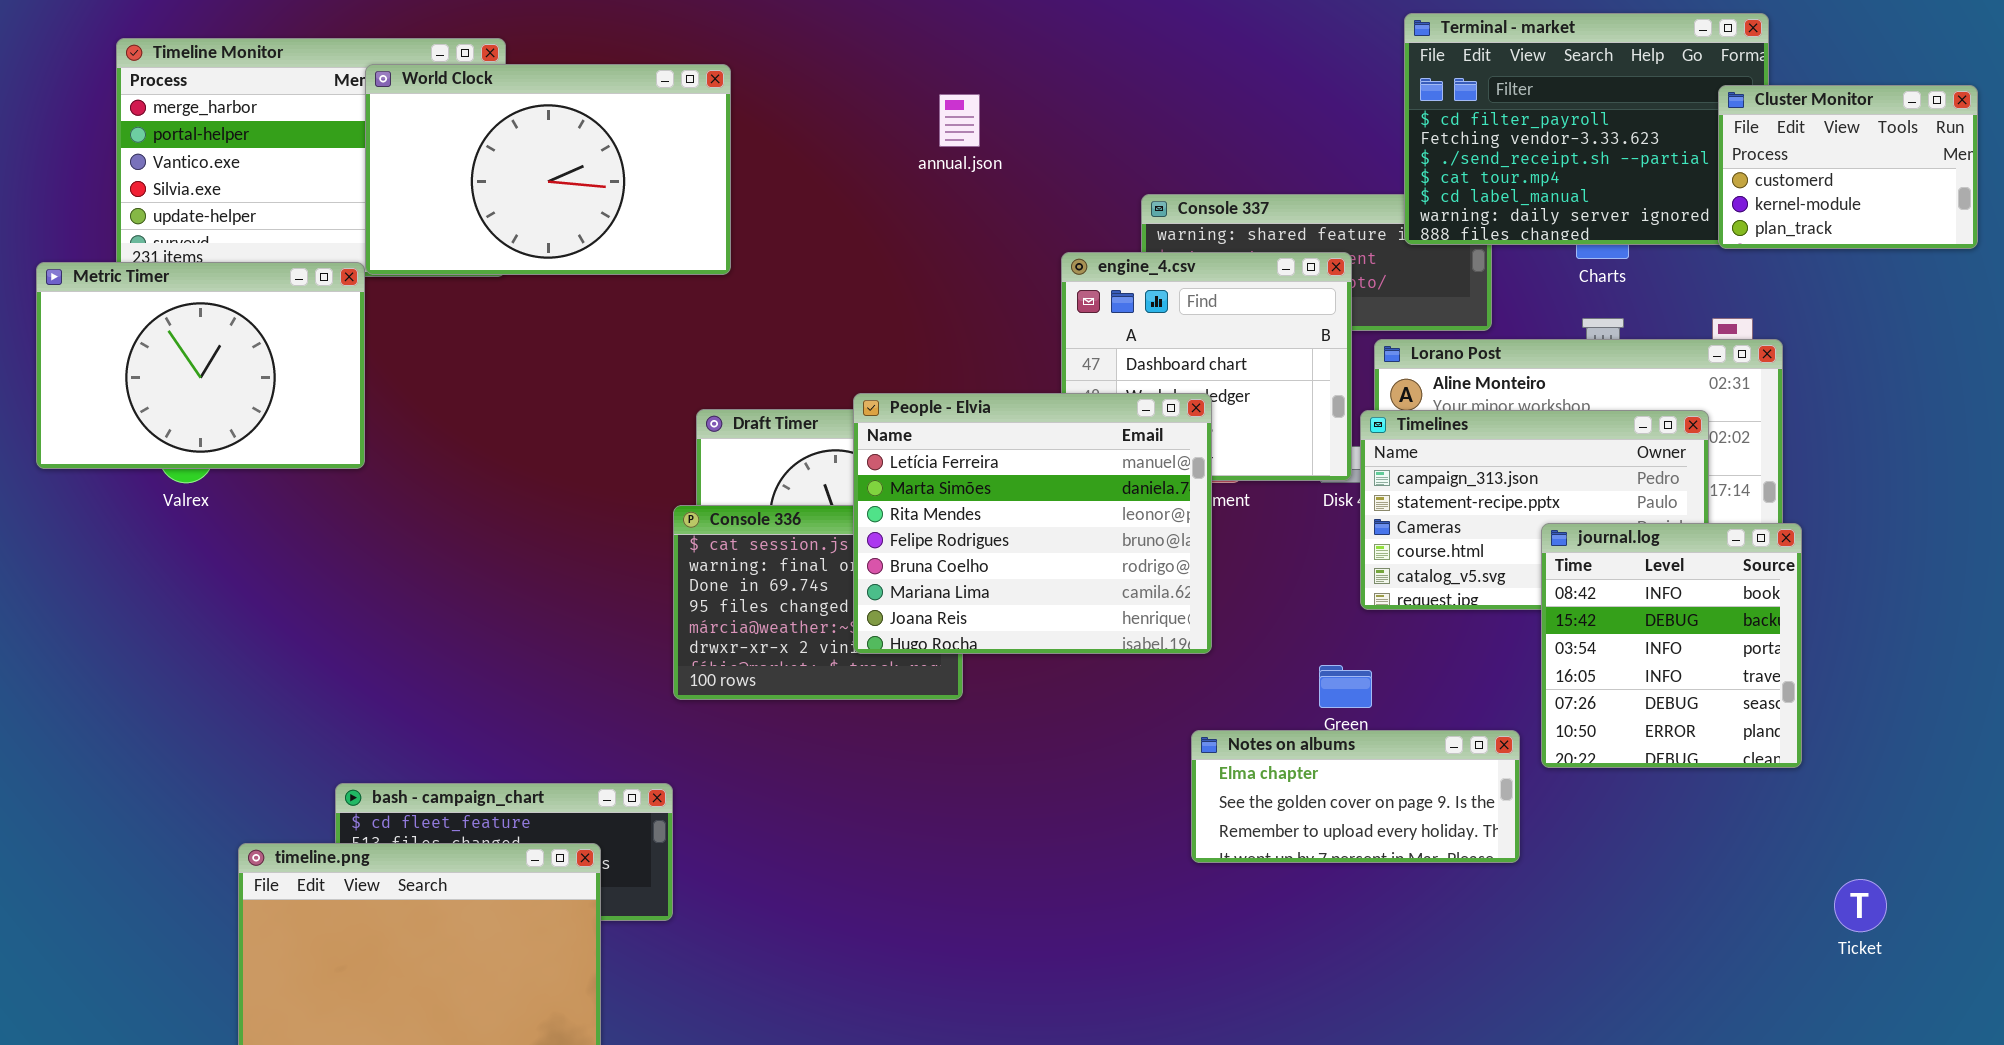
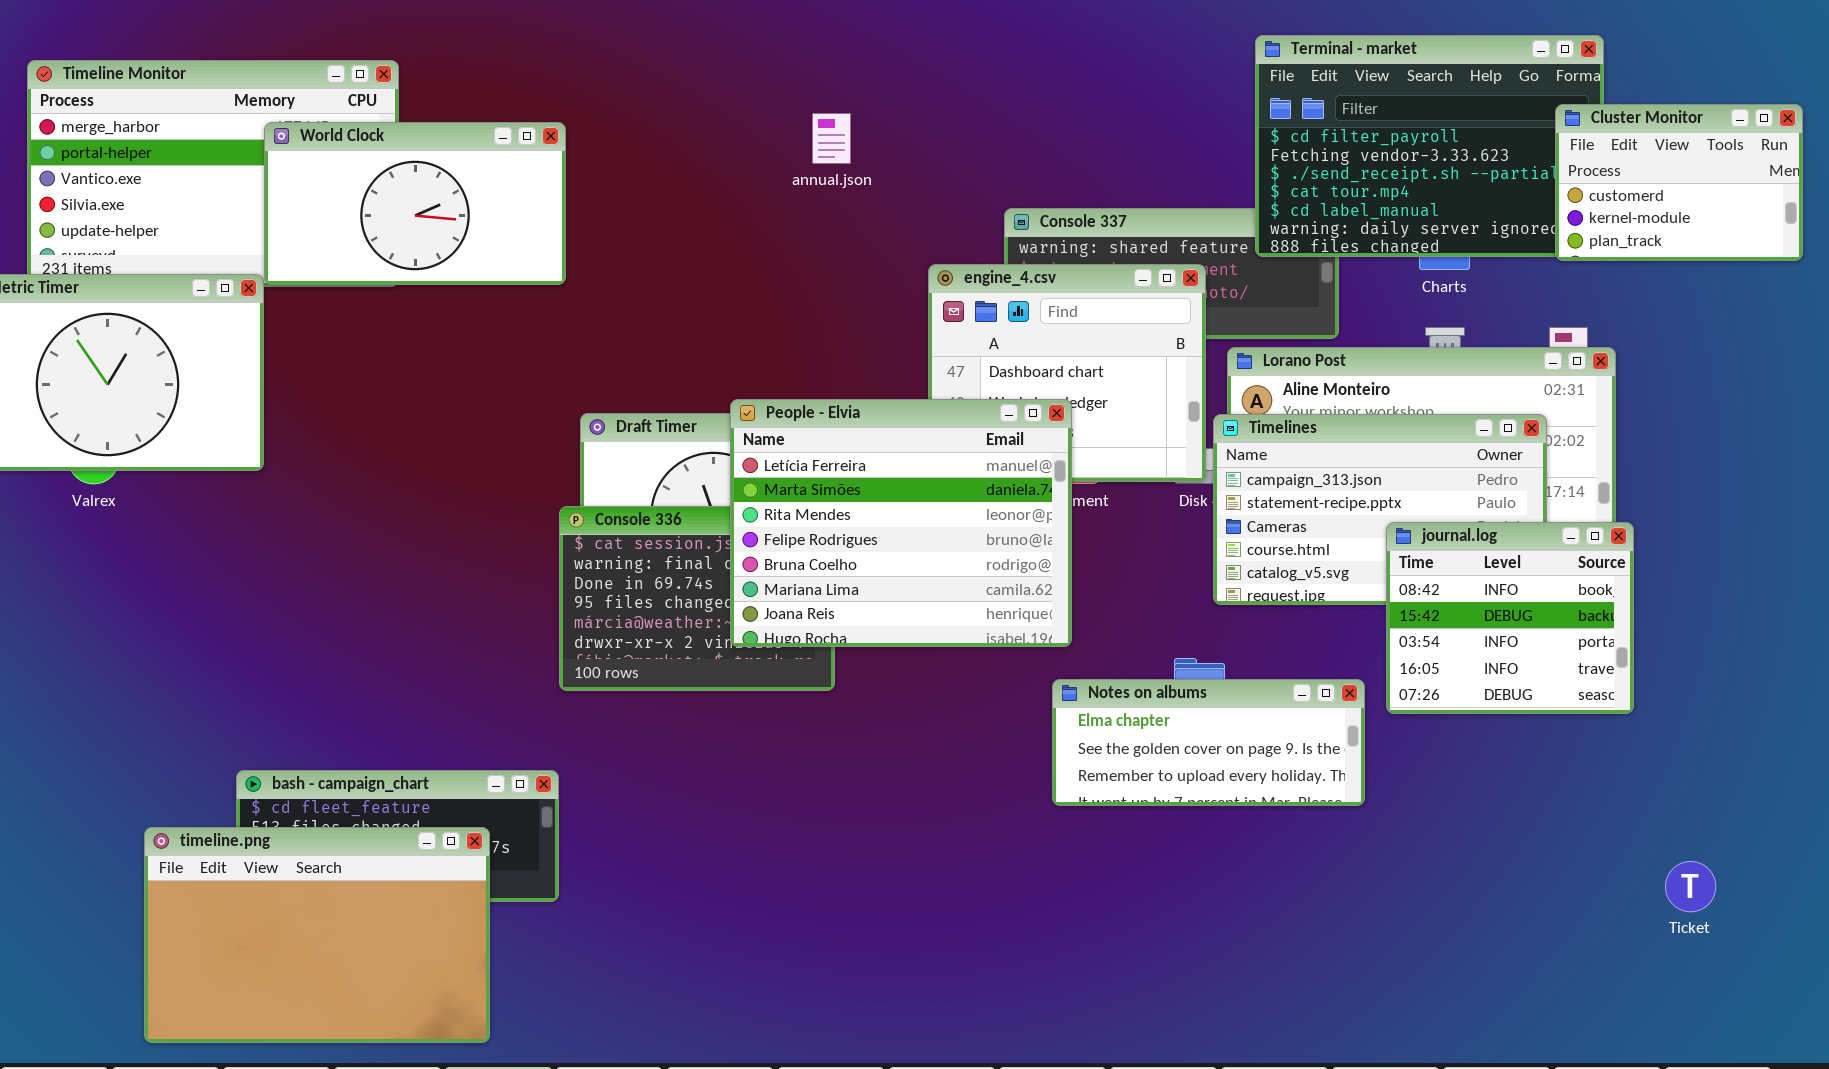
World Clock: [365,64,731,275] -> [264,122,566,285], resized
journal.log: [1541,523,1802,768] -> [1386,522,1634,714], resized
Notes on albums: [1191,730,1520,863] -> [1052,679,1365,806], moved

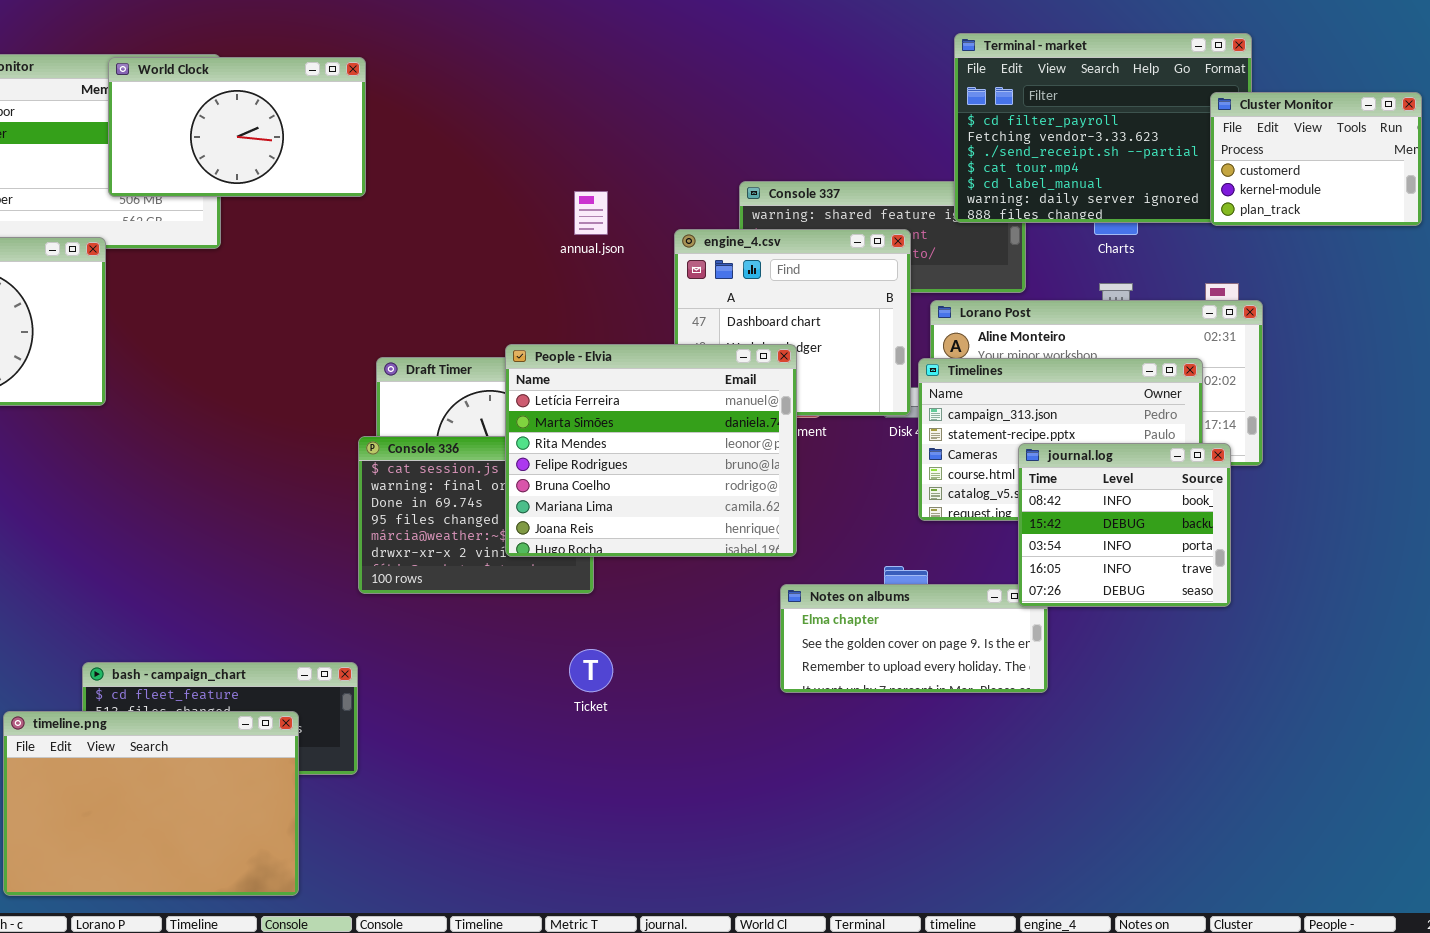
annual.json: [812,113,851,164] -> [574,191,608,235], moved
World Clock: [264,122,566,285] -> [108,57,366,197], moved
journal.log: [1386,522,1634,714] -> [1018,443,1231,607], moved
Ticket: [1665,861,1716,912] -> [569,649,613,692], moved

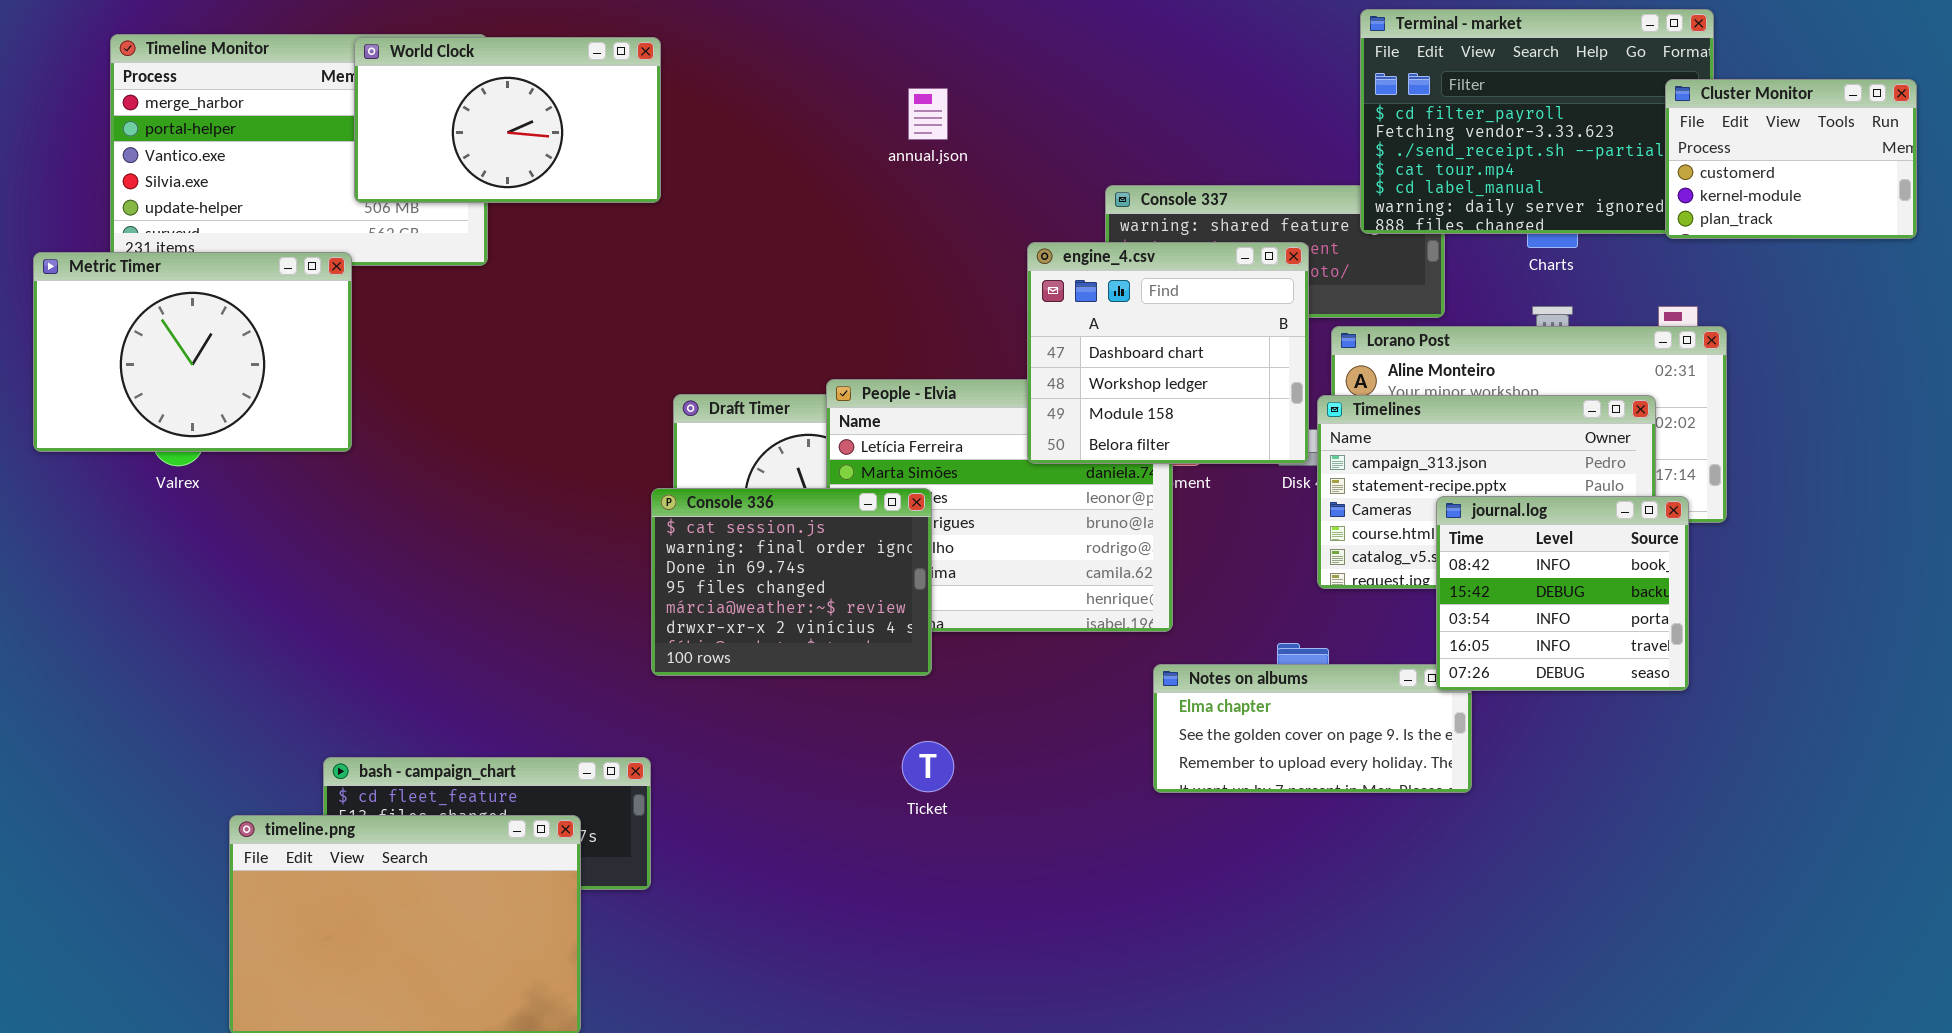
annual.json: [574,191,608,235] -> [908,88,948,140], moved
engine_4.csv: [674,229,911,416] -> [1027,242,1309,464], raised
Console 336: [358,436,594,594] -> [651,488,932,676], raised

